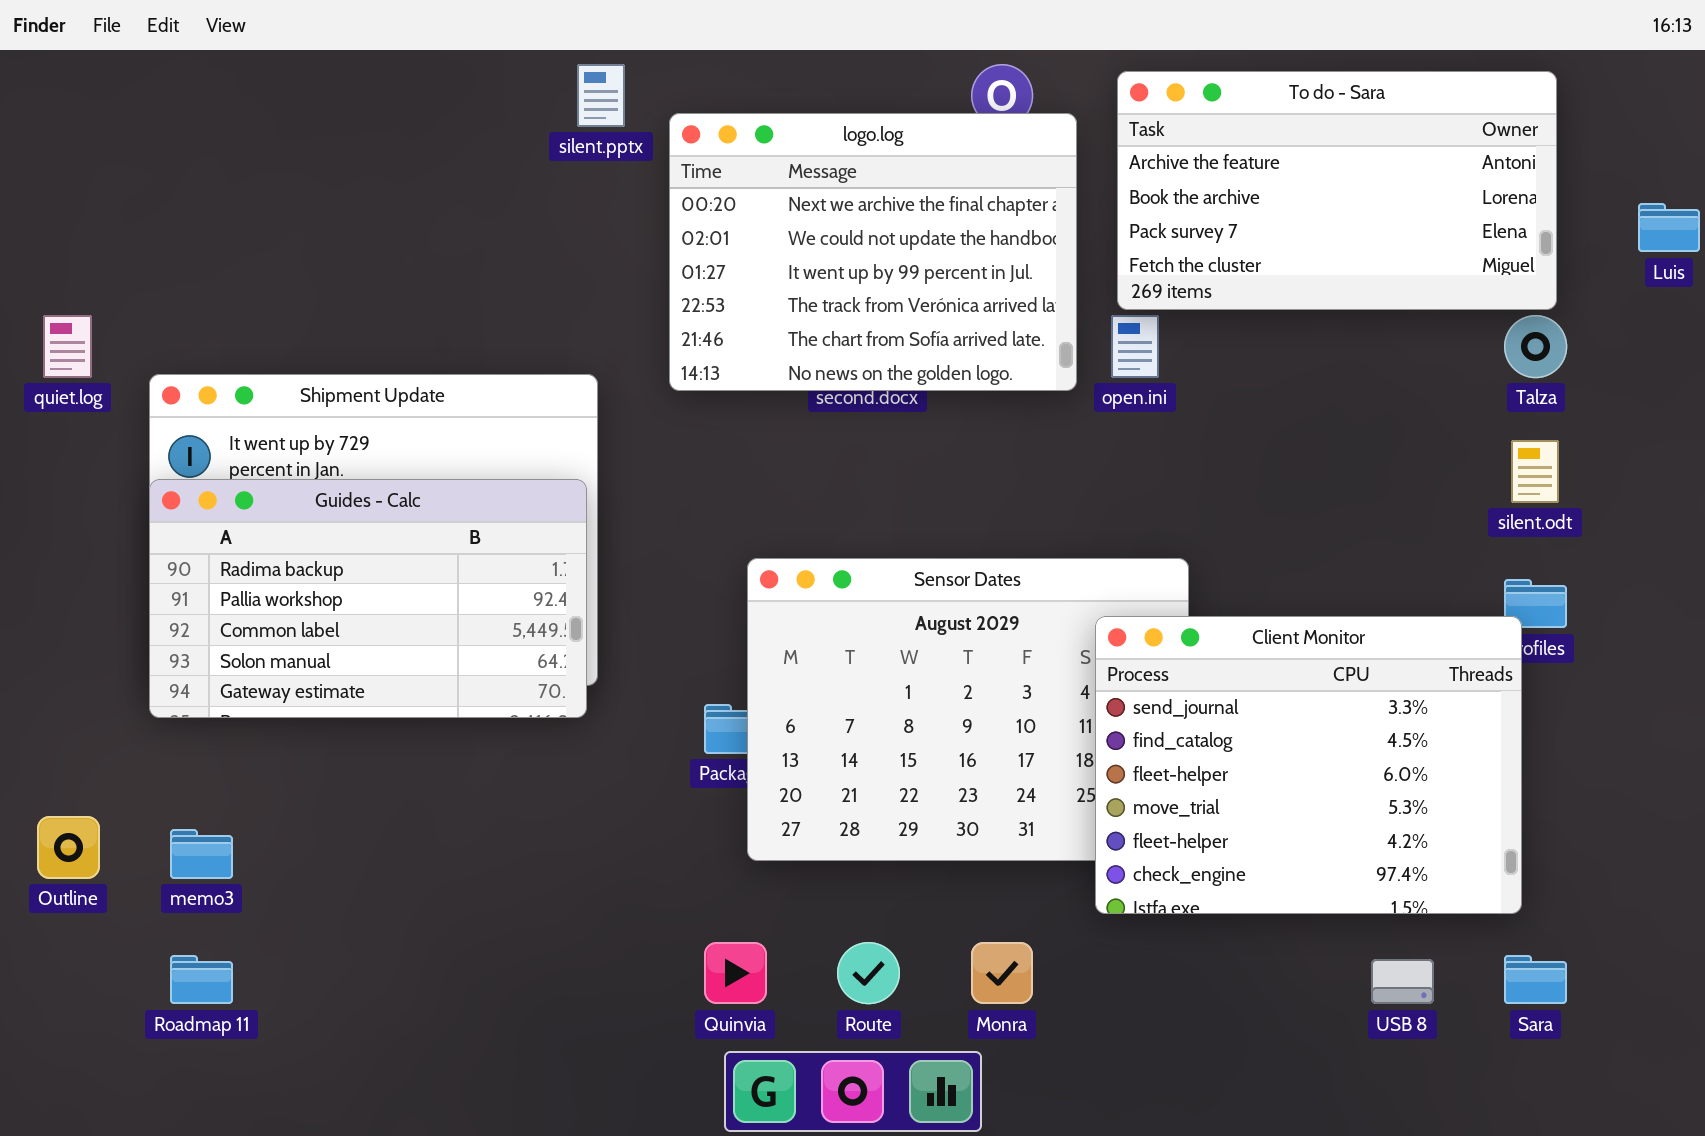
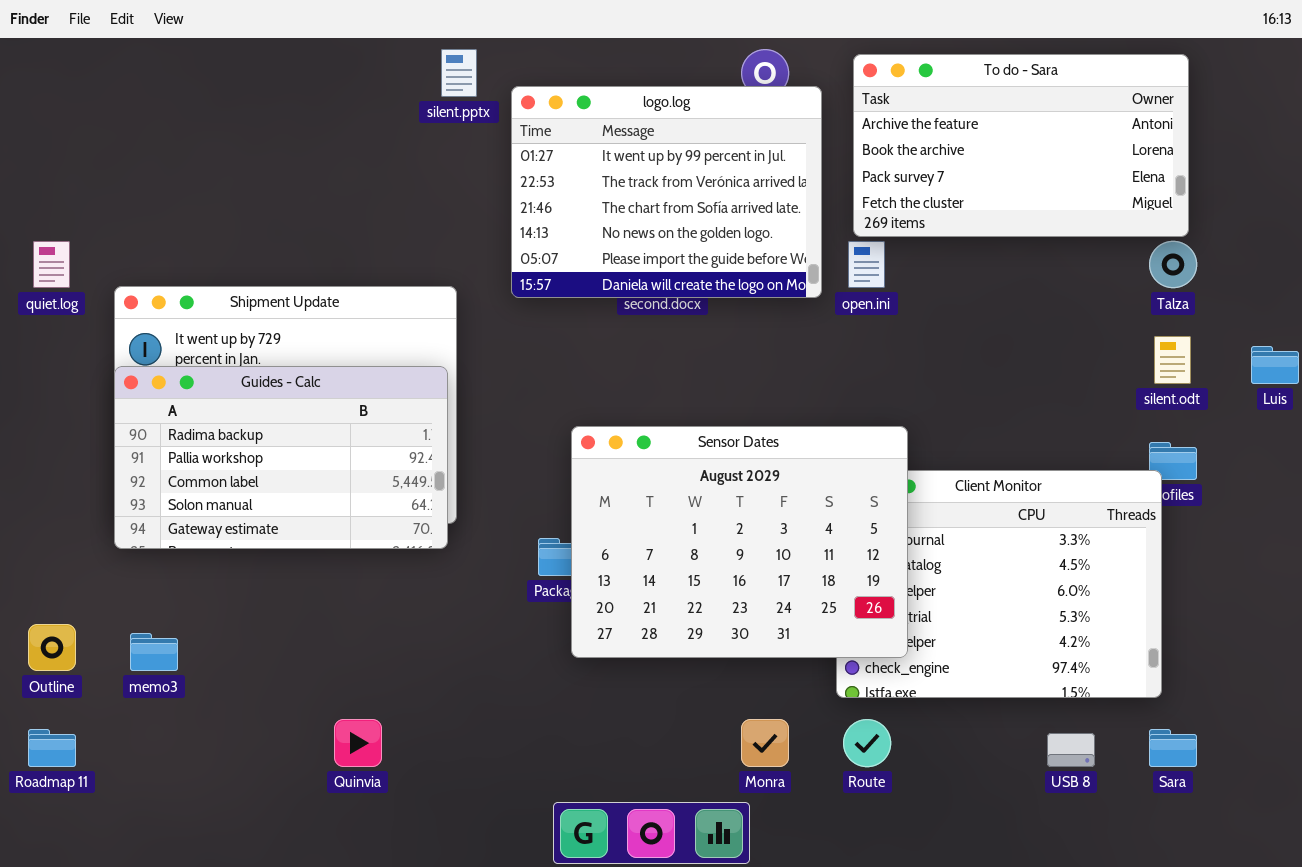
logo.log: [669,113,1077,391] -> [511,86,822,298], scrolled down 2 rows
Luis: [1638,203,1700,252] -> [1251,346,1299,384], moved
Sensor Dates: [747,558,1189,861] -> [571,426,908,658], raised
Quinvia: [704,942,767,1004] -> [334,719,382,767], moved
Route: [837,942,900,1004] -> [843,719,891,767], moved
Roadmap 11: [170,955,233,1004] -> [28,729,76,767], moved

